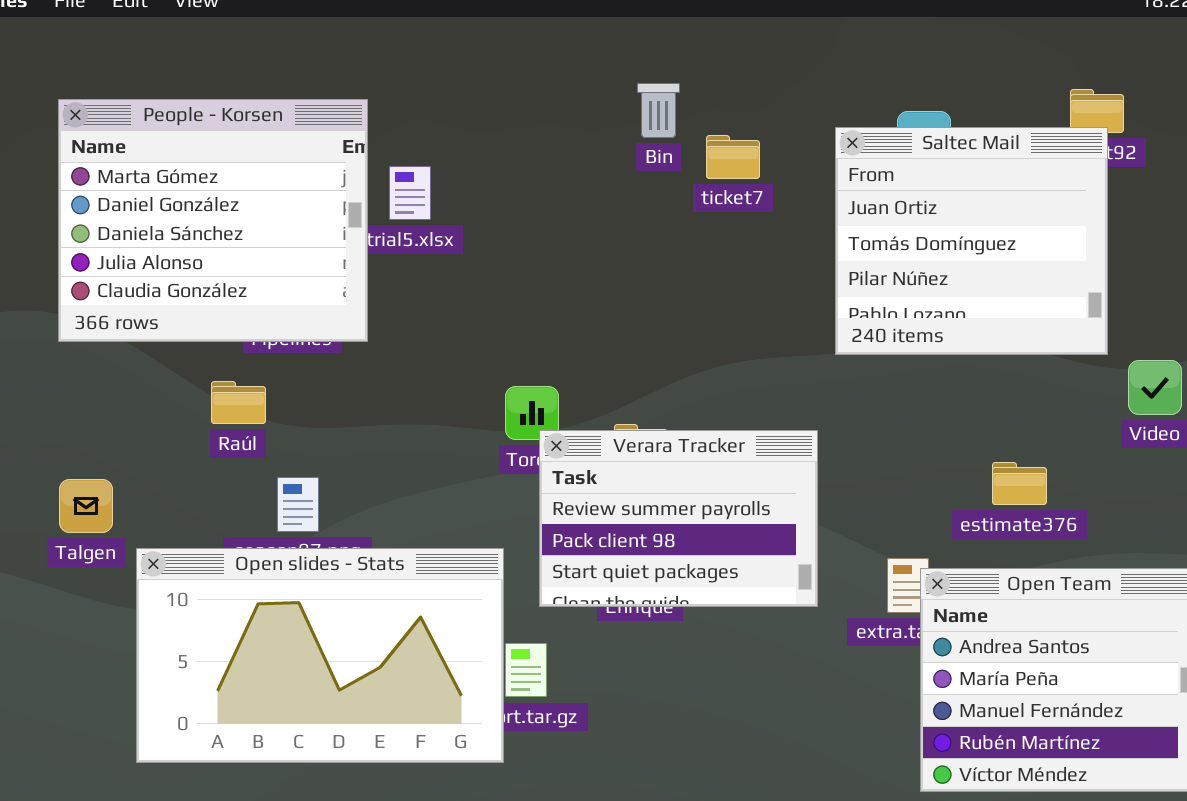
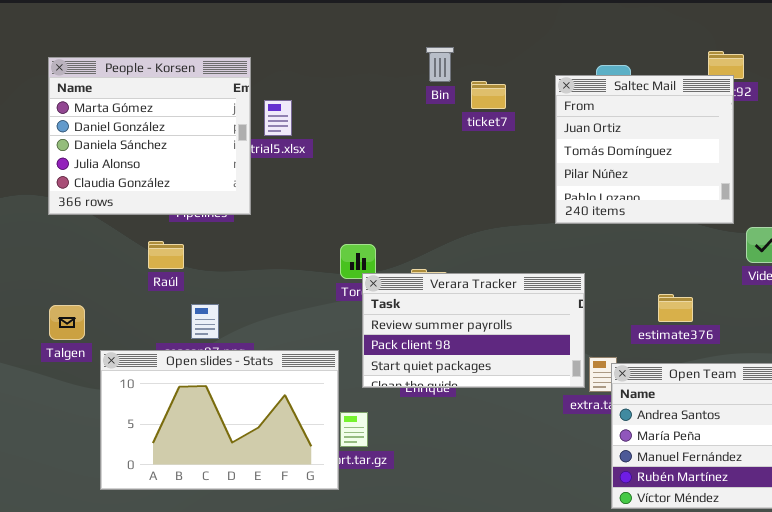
Verara Tracker: [539,430,818,607] -> [362,273,585,388], resized

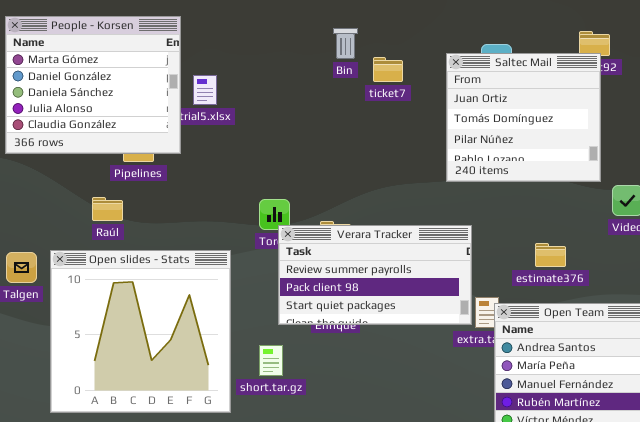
People - Korsen: [48,57,251,215] -> [5,16,181,154], moved
Open slides - Stats: [100,350,339,490] -> [50,250,231,413], resized

